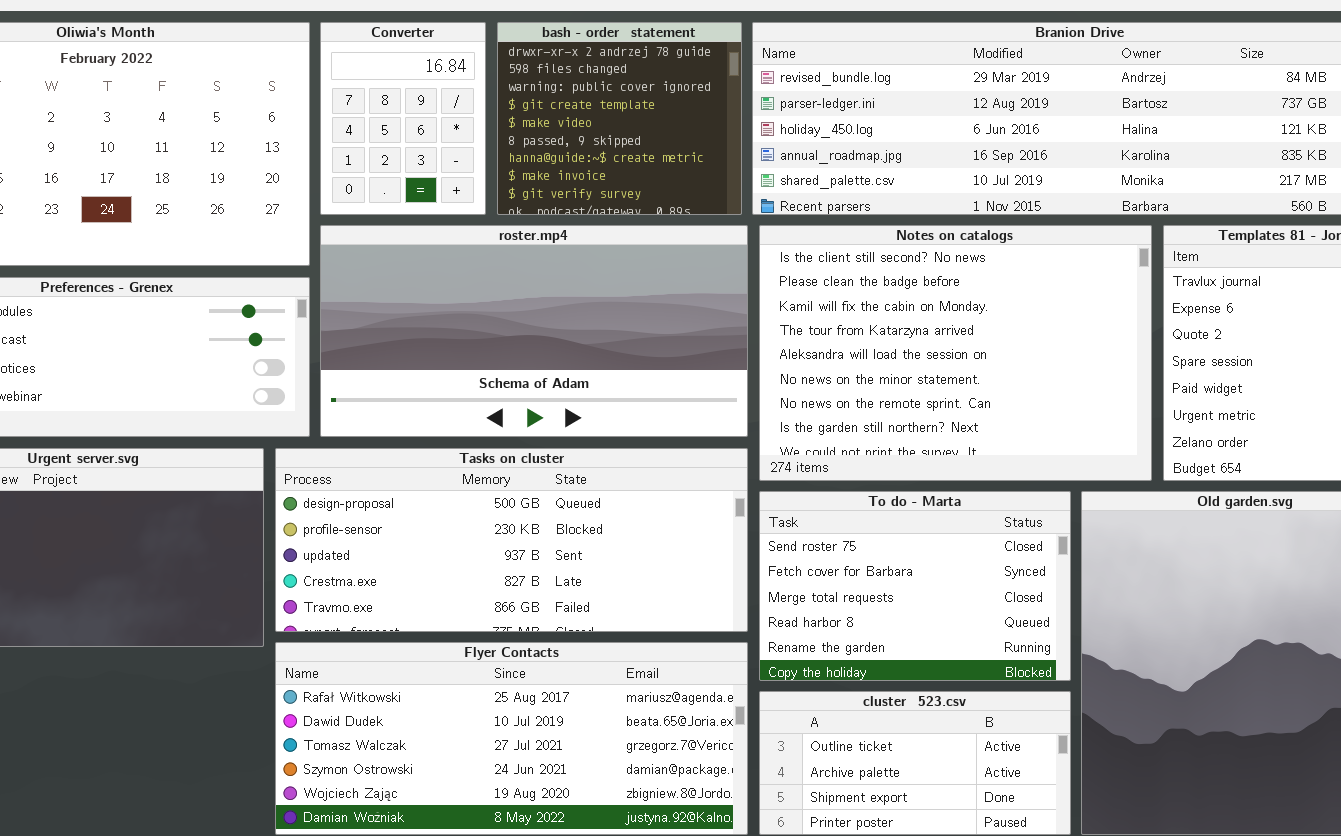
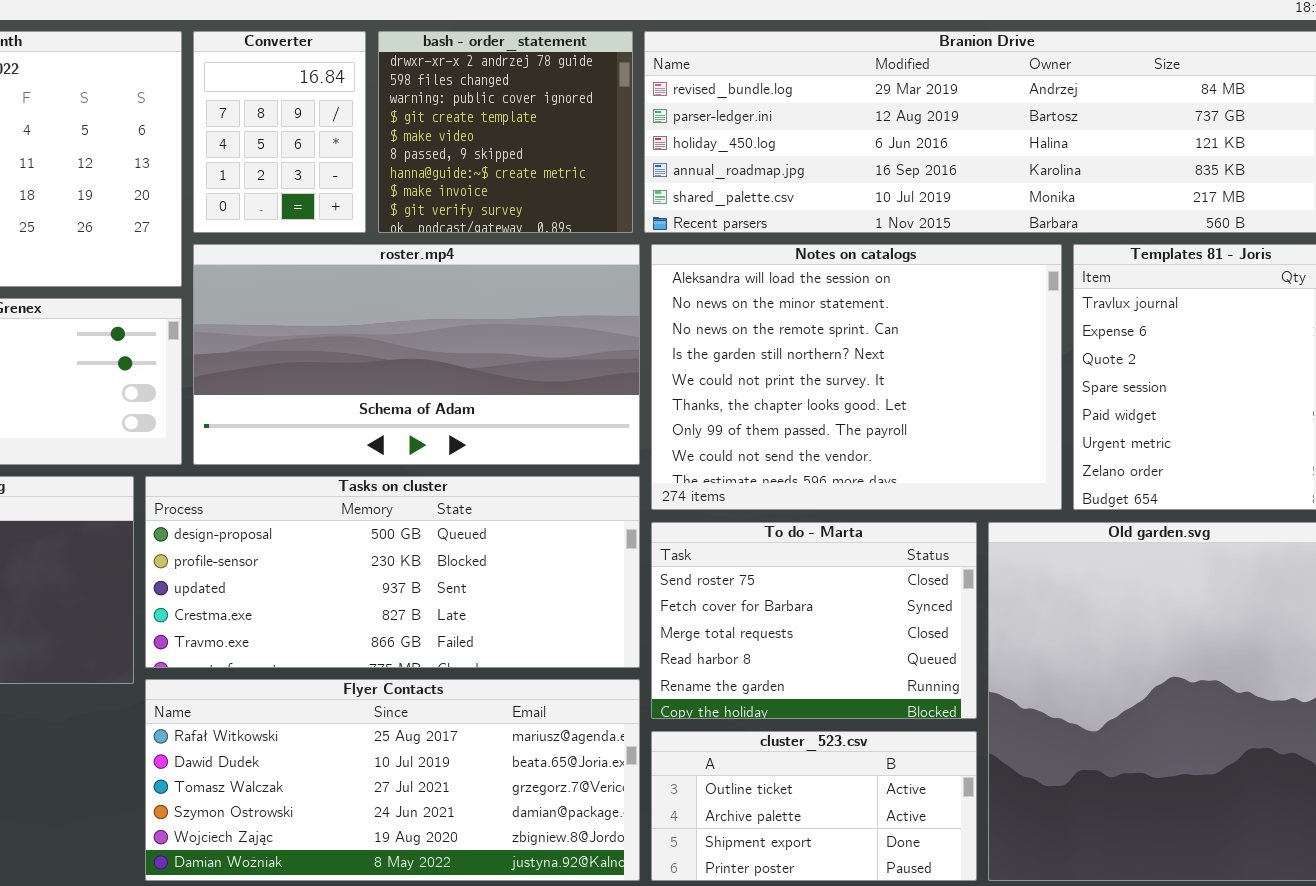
Notes on catalogs: [759,225,1152,481] -> [651,244,1062,510], scrolled down 4 rows

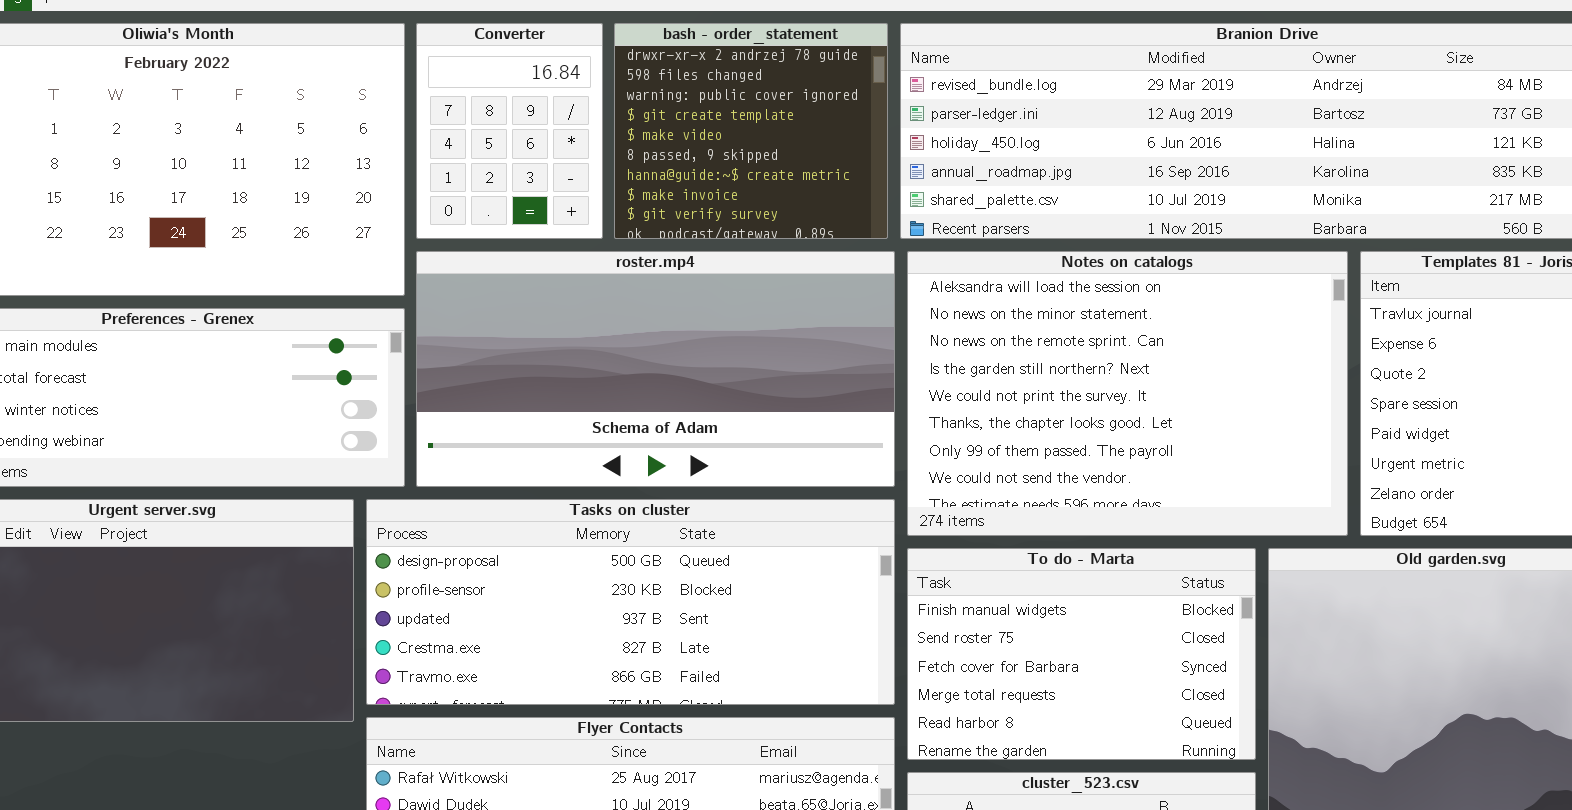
To do - Marta: [651,522,977,719] -> [907,548,1256,760], scrolled up 1 row

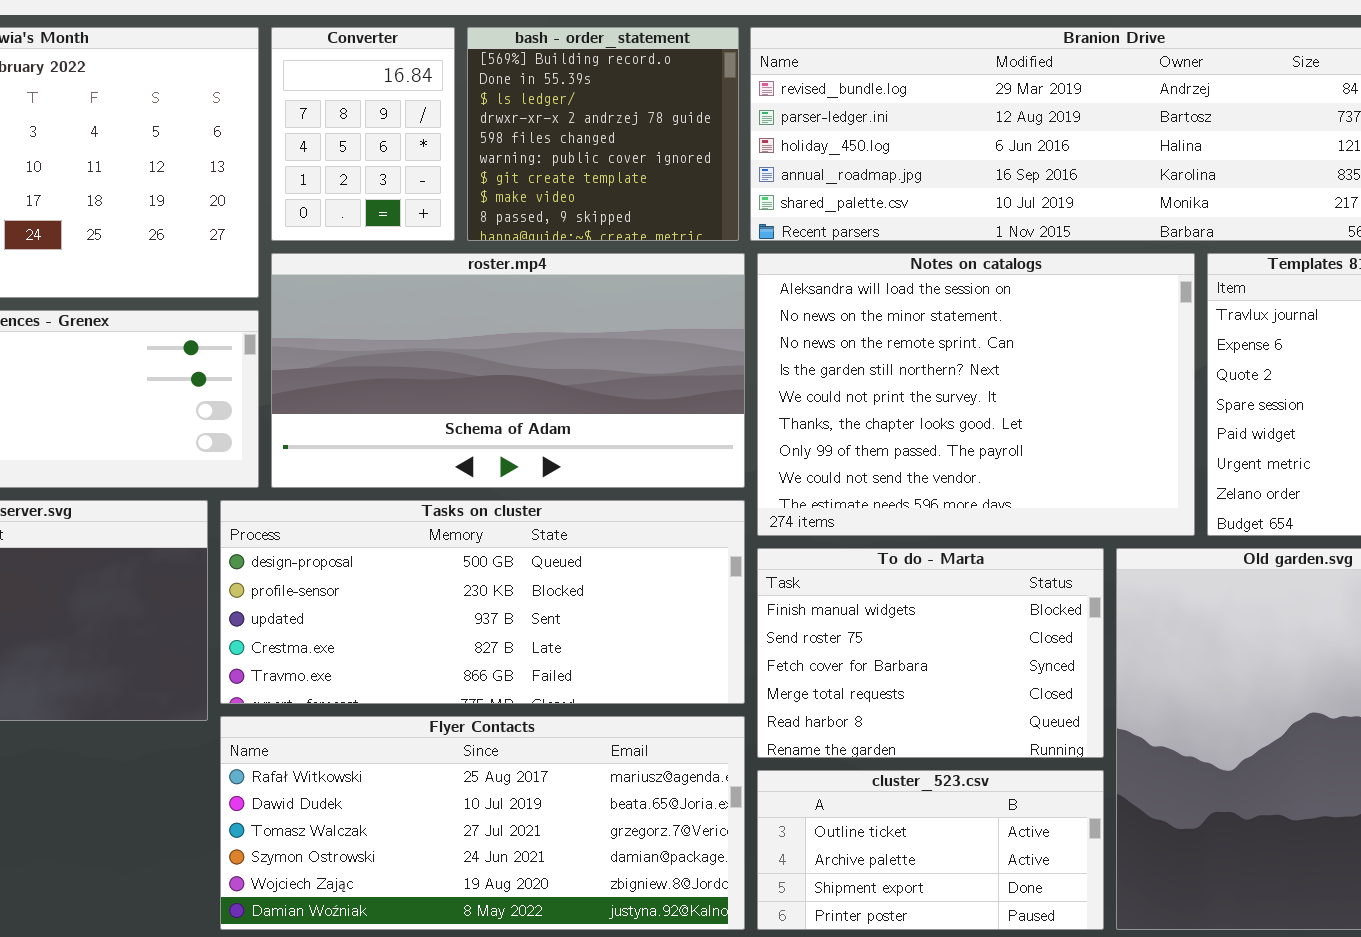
bash - order_statement: [614,23,888,239] -> [467,27,739,241], scrolled up 3 rows

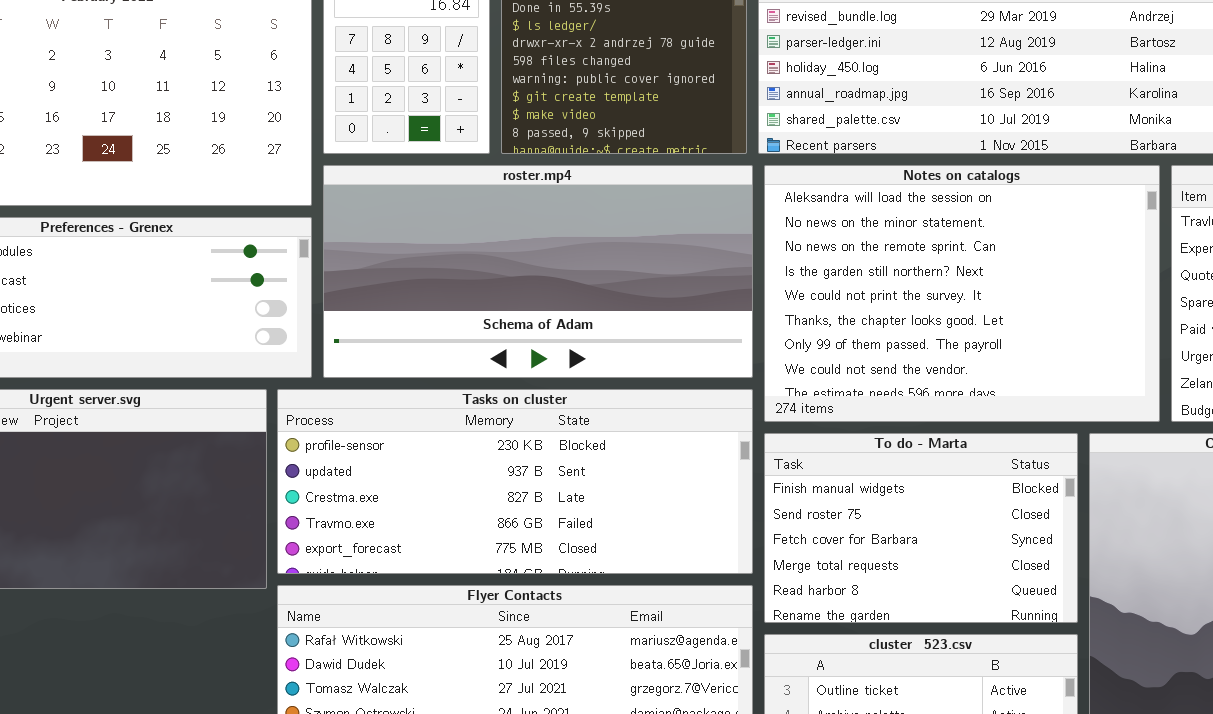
Tasks on cluster: [220,500,745,704] -> [277,389,753,574], scrolled down 1 row

